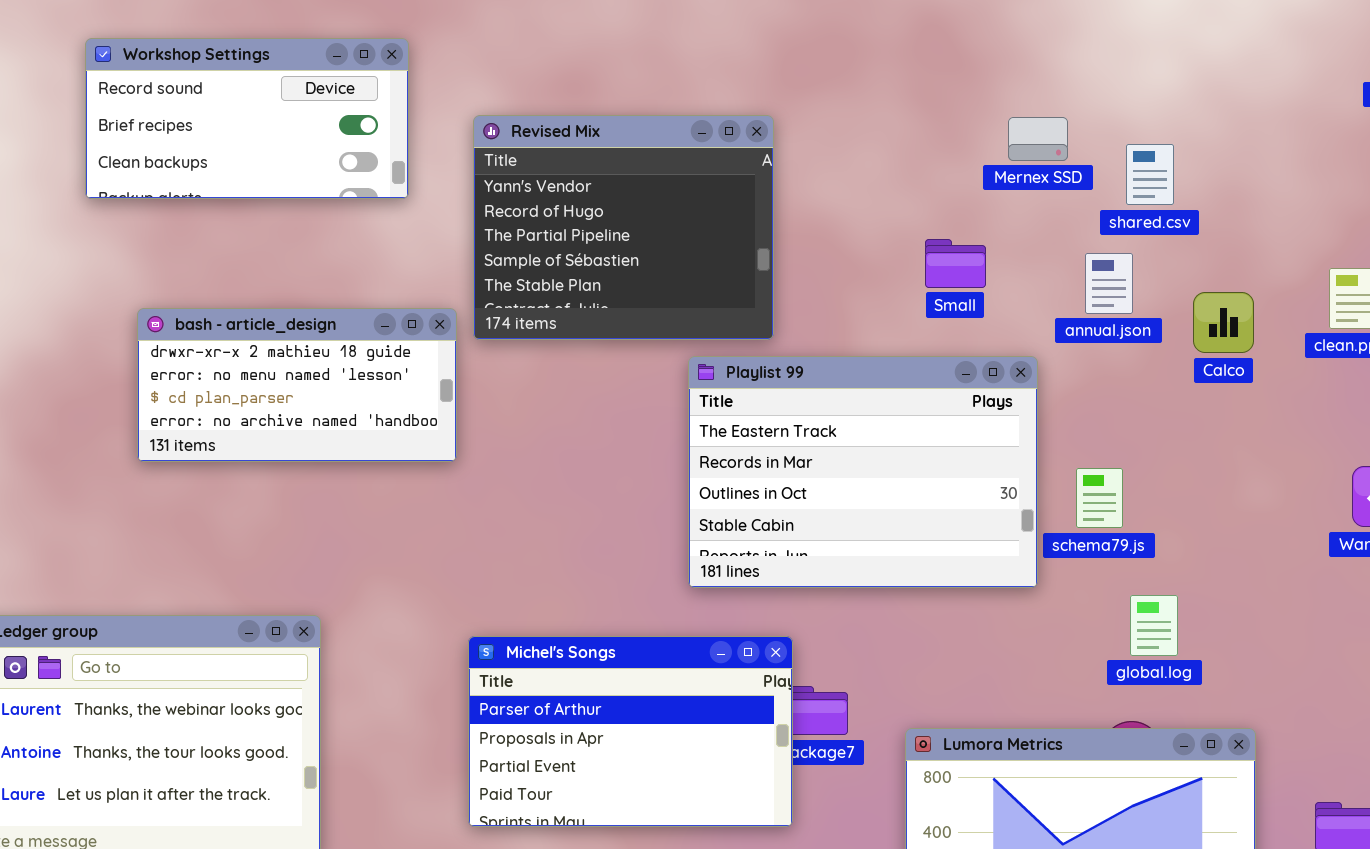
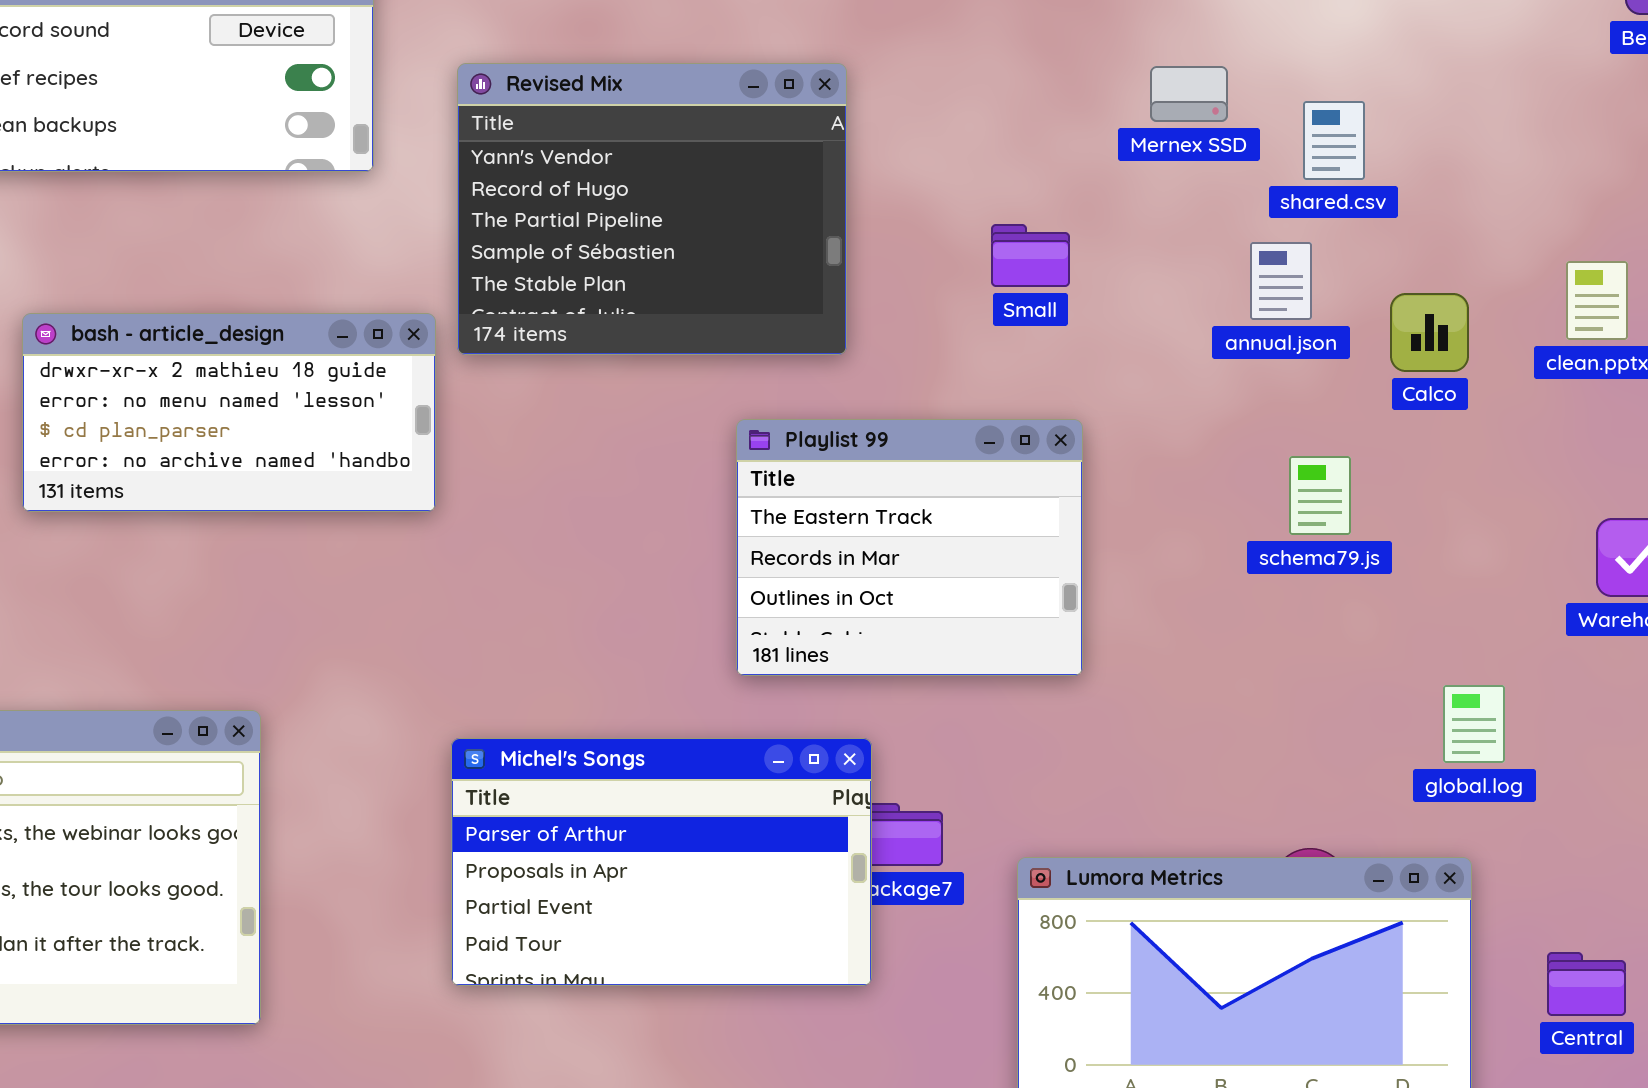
Small: [925,239,986,288] -> [991,224,1070,287], moved
Playlist 99: [688,356,1038,588] -> [736,419,1083,676], resized
schema79.js: [1076,468,1123,528] -> [1289,456,1351,535], moved
global.log: [1130,595,1178,656] -> [1443,685,1505,763], moved

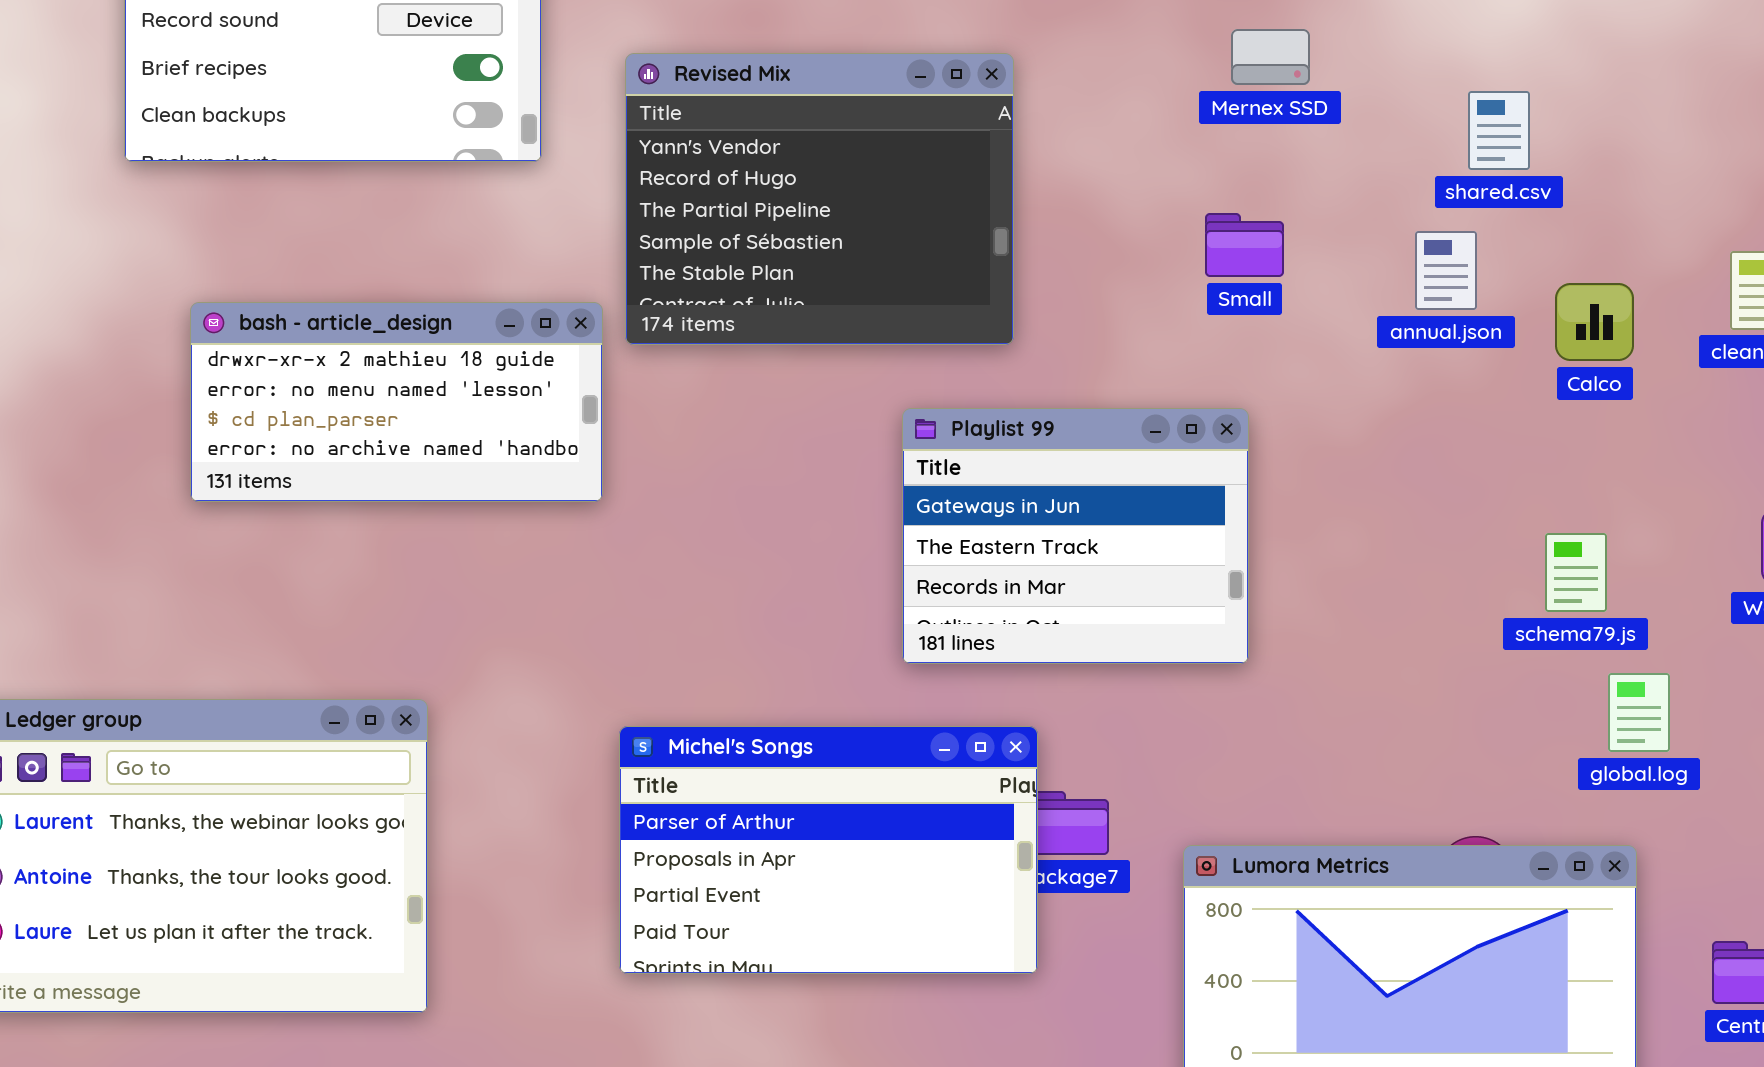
Mernex SSD: [1150,66,1228,122] -> [1231,29,1310,85], moved
Small: [991,224,1070,287] -> [1205,213,1284,277], moved
Playlist 99: [736,419,1083,676] -> [902,408,1249,664], scrolled up 1 row
schema79.js: [1289,456,1351,535] -> [1545,533,1607,612], moved

